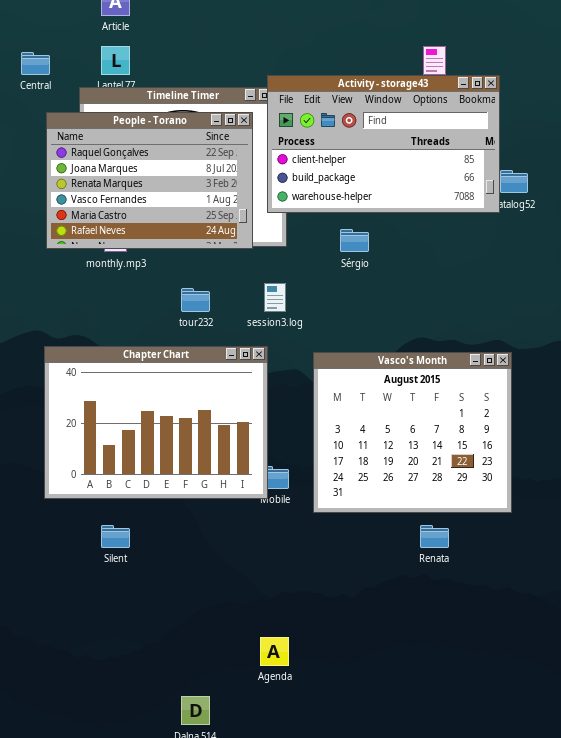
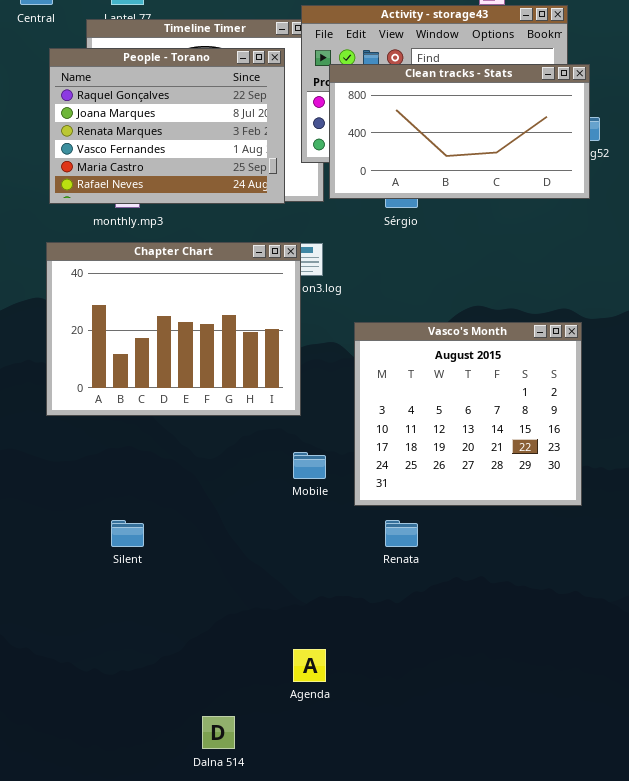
Clean tracks - Stats: none -> [329,64,590,199], opened
Chapter Chart: [44,346,268,499] -> [46,242,301,416], moved
Renata: [420,525,449,548] -> [385,520,418,547], moved

